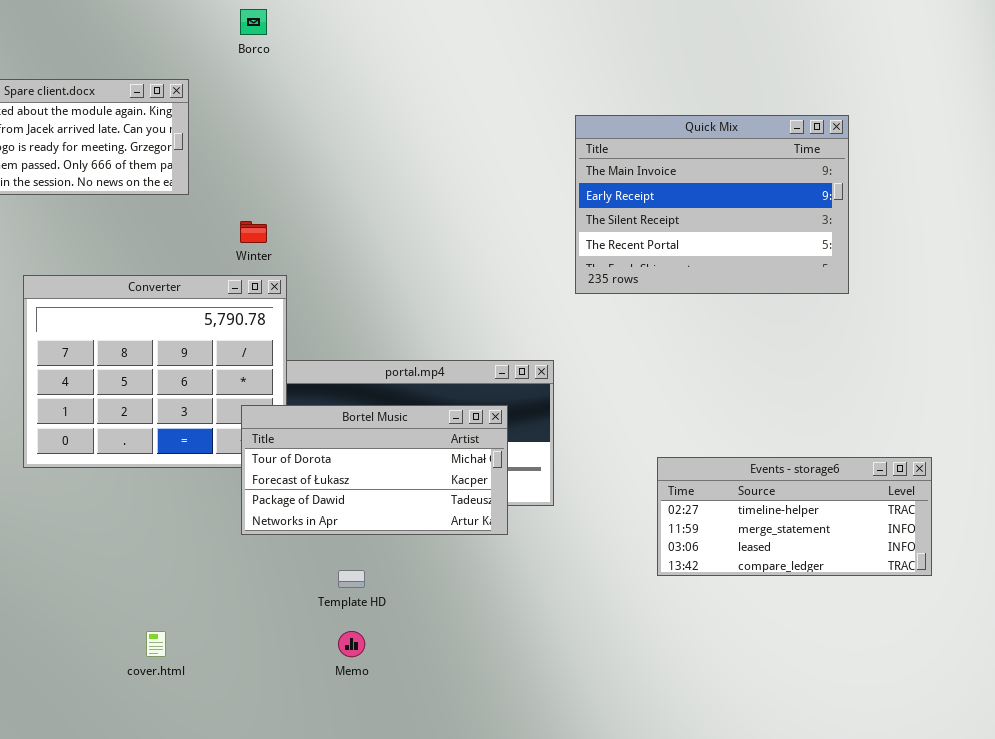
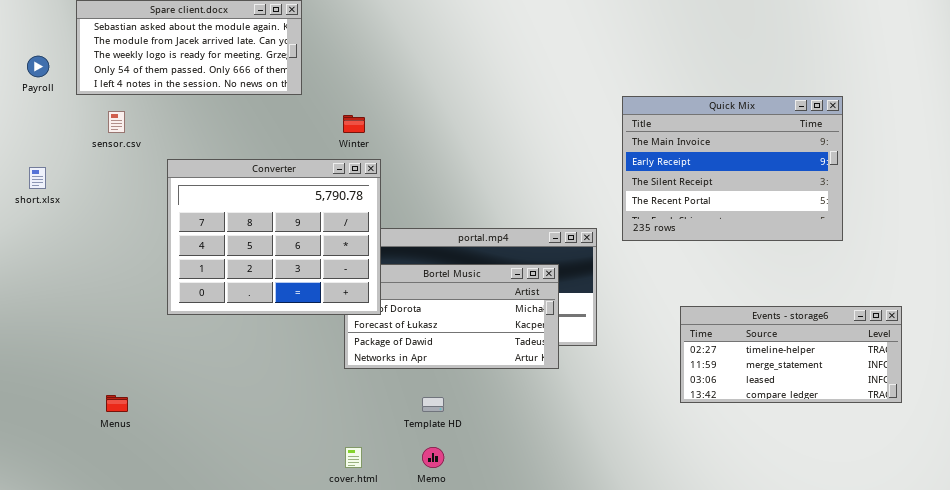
Quick Mix: [575,115,849,294] -> [622,96,843,241], moved
Converter: [23,275,287,468] -> [167,159,381,315], raised
cover.html: [146,631,166,657] -> [345,447,362,468], moved

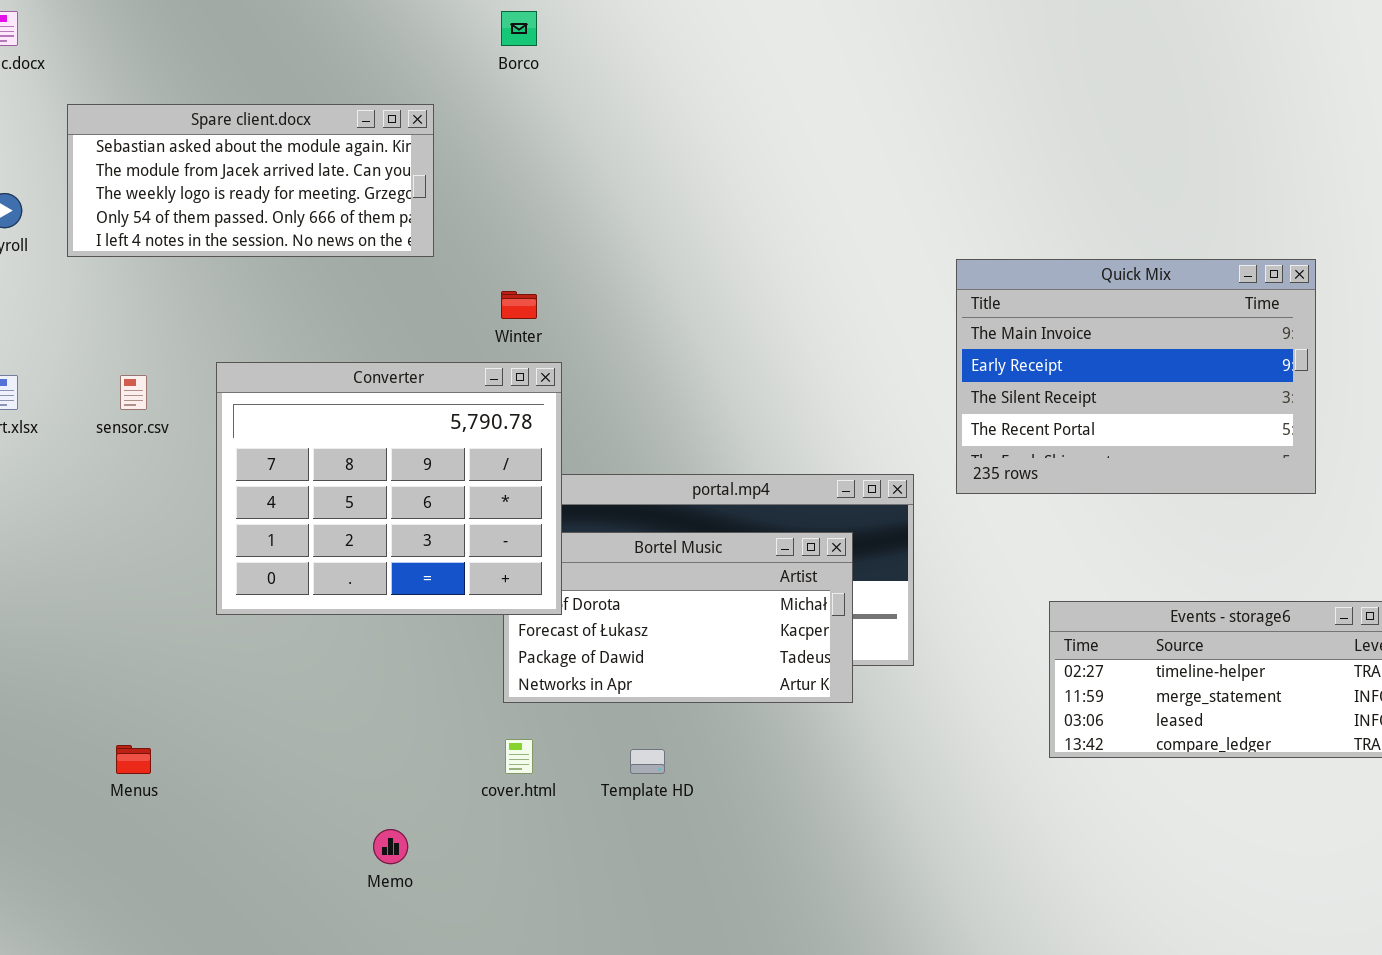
sensor.csv: [108,111,125,133] -> [120,375,147,410], moved
cover.html: [345,447,362,468] -> [505,739,533,774], moved
Memo: [422,447,444,468] -> [373,829,408,864], moved

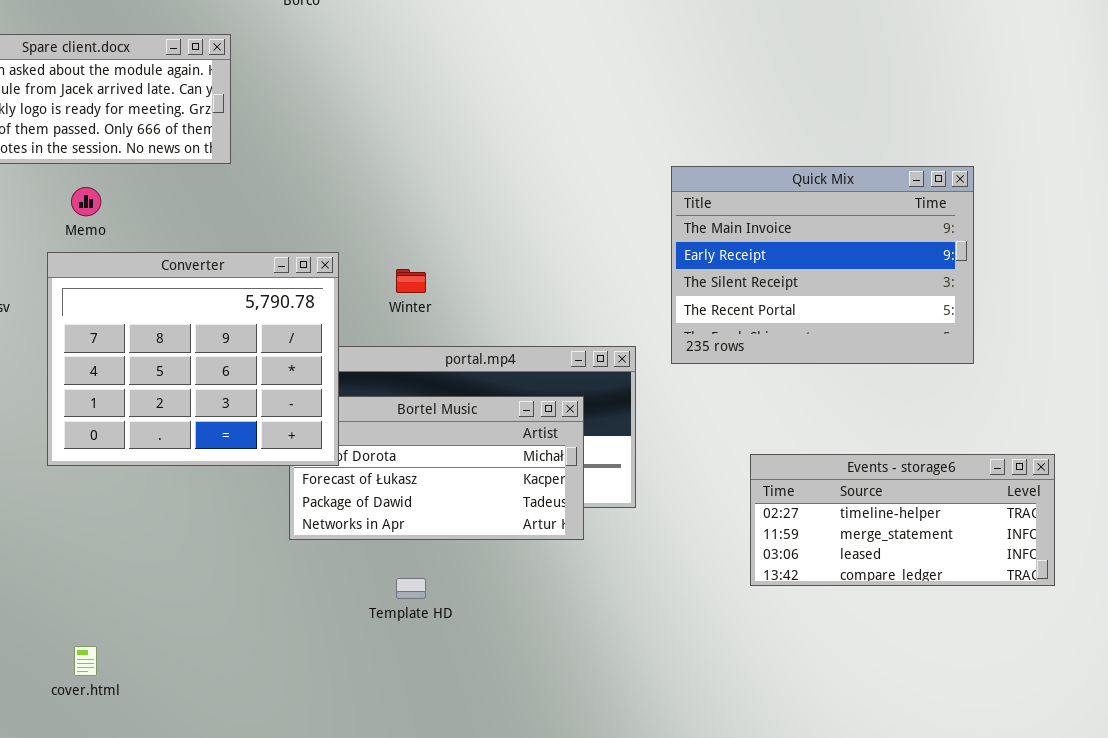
Winter: [501,291,537,319] -> [396,269,426,293], moved
cover.html: [505,739,533,774] -> [74,646,97,676], moved
Memo: [373,829,408,864] -> [71,187,101,216], moved

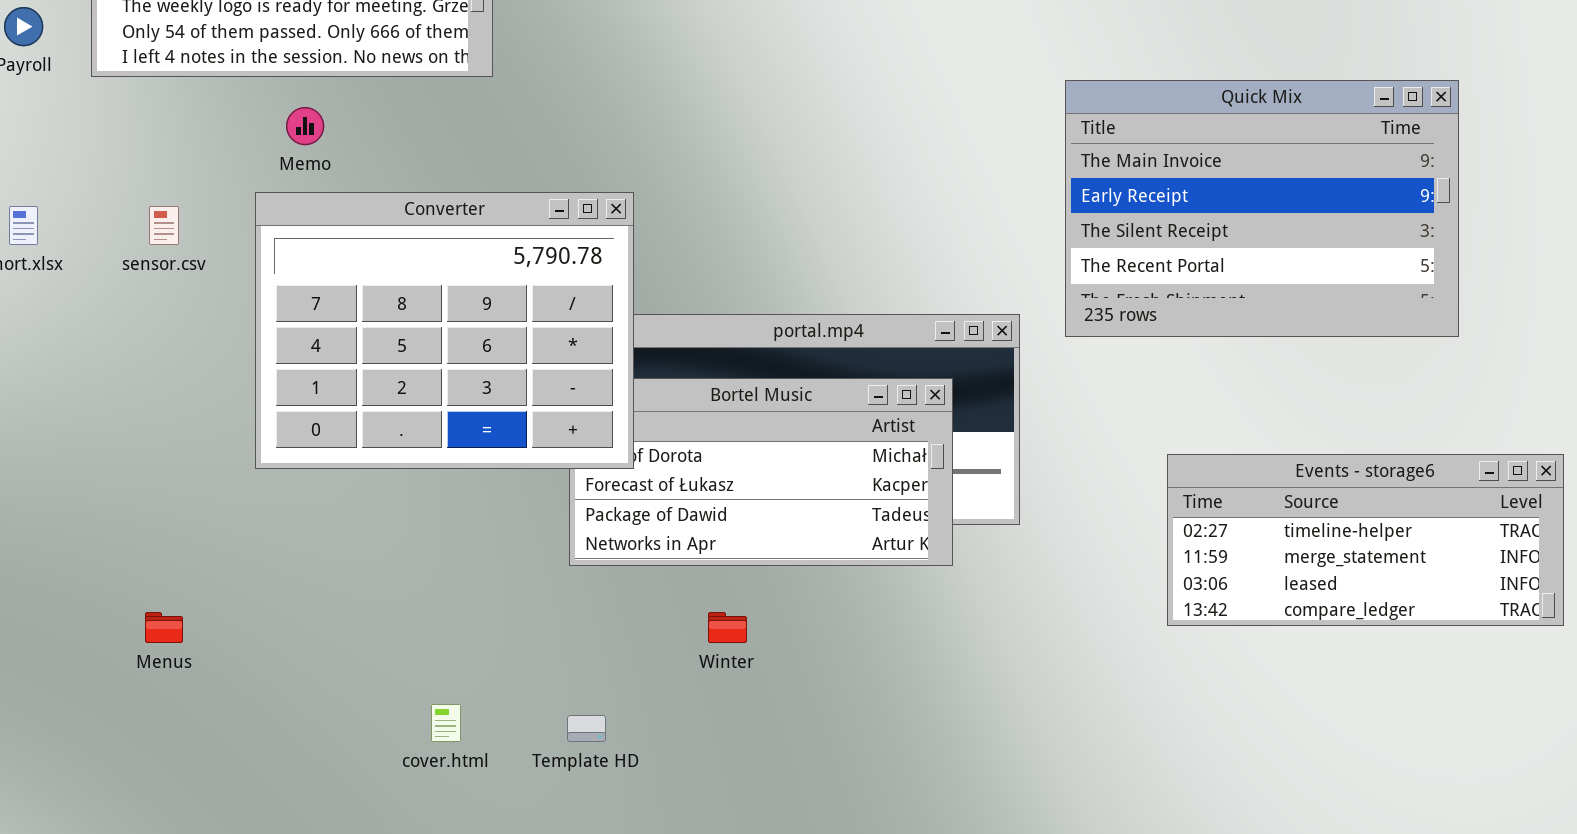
Winter: [396,269,426,293] -> [708,612,747,643], moved
Template HD: [396,578,426,599] -> [567,715,606,742], moved
cover.html: [74,646,97,676] -> [431,704,461,742], moved

